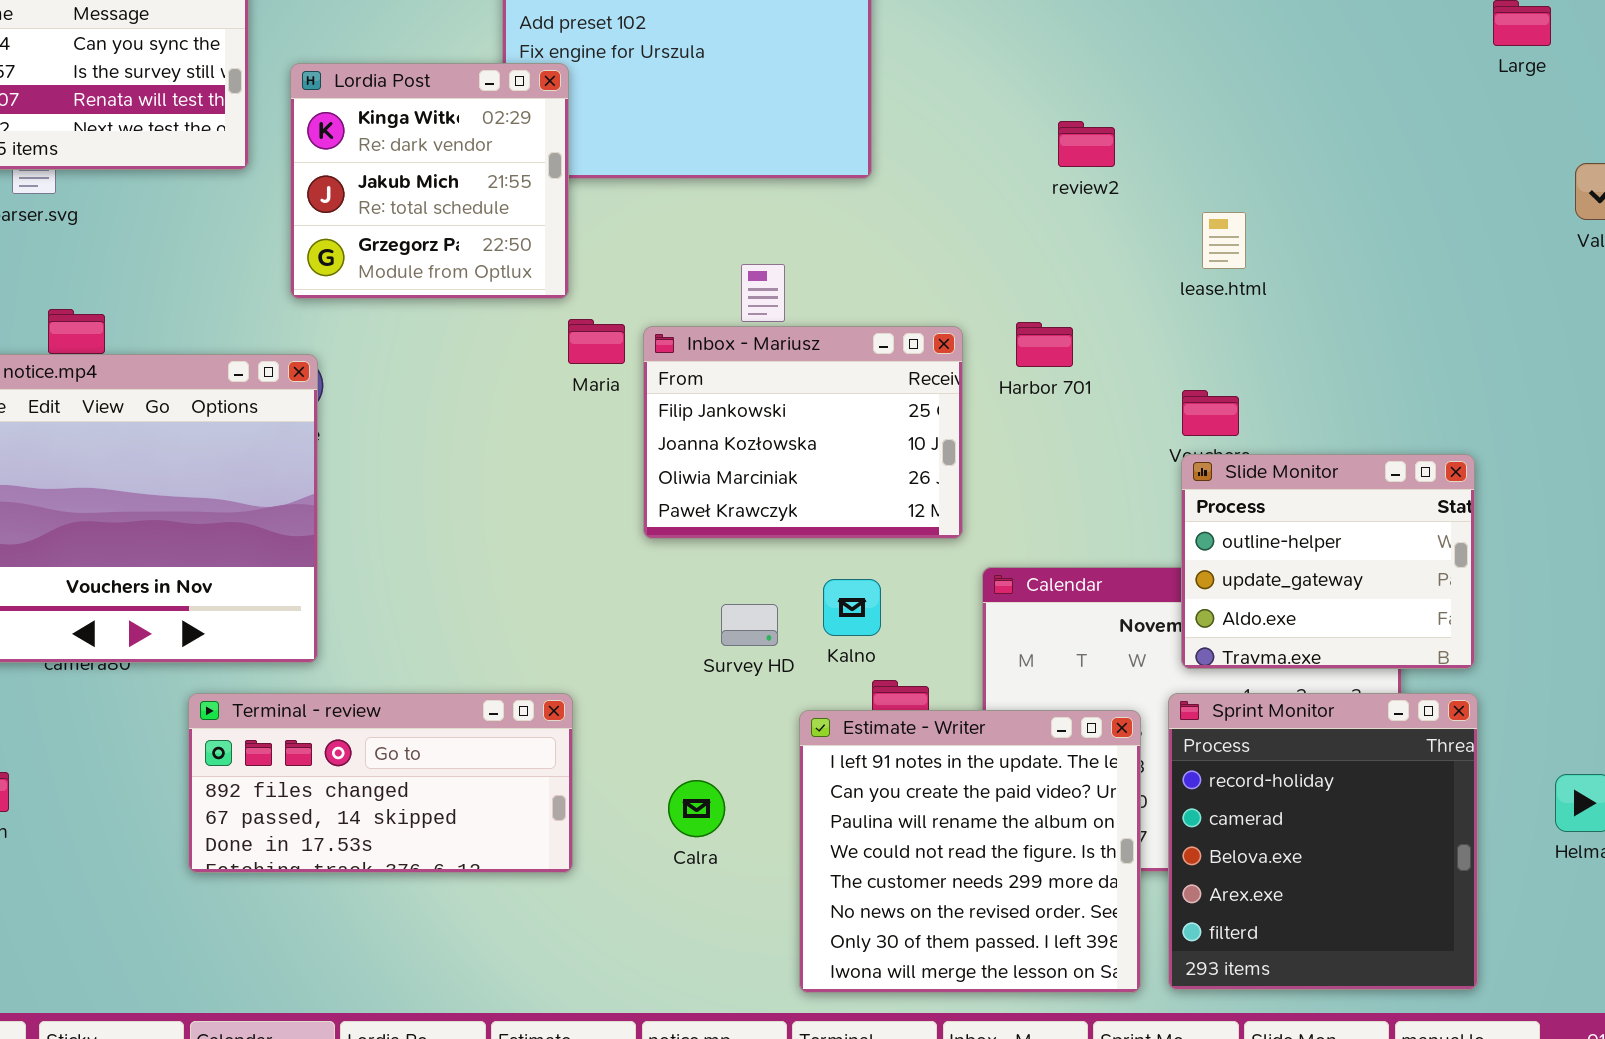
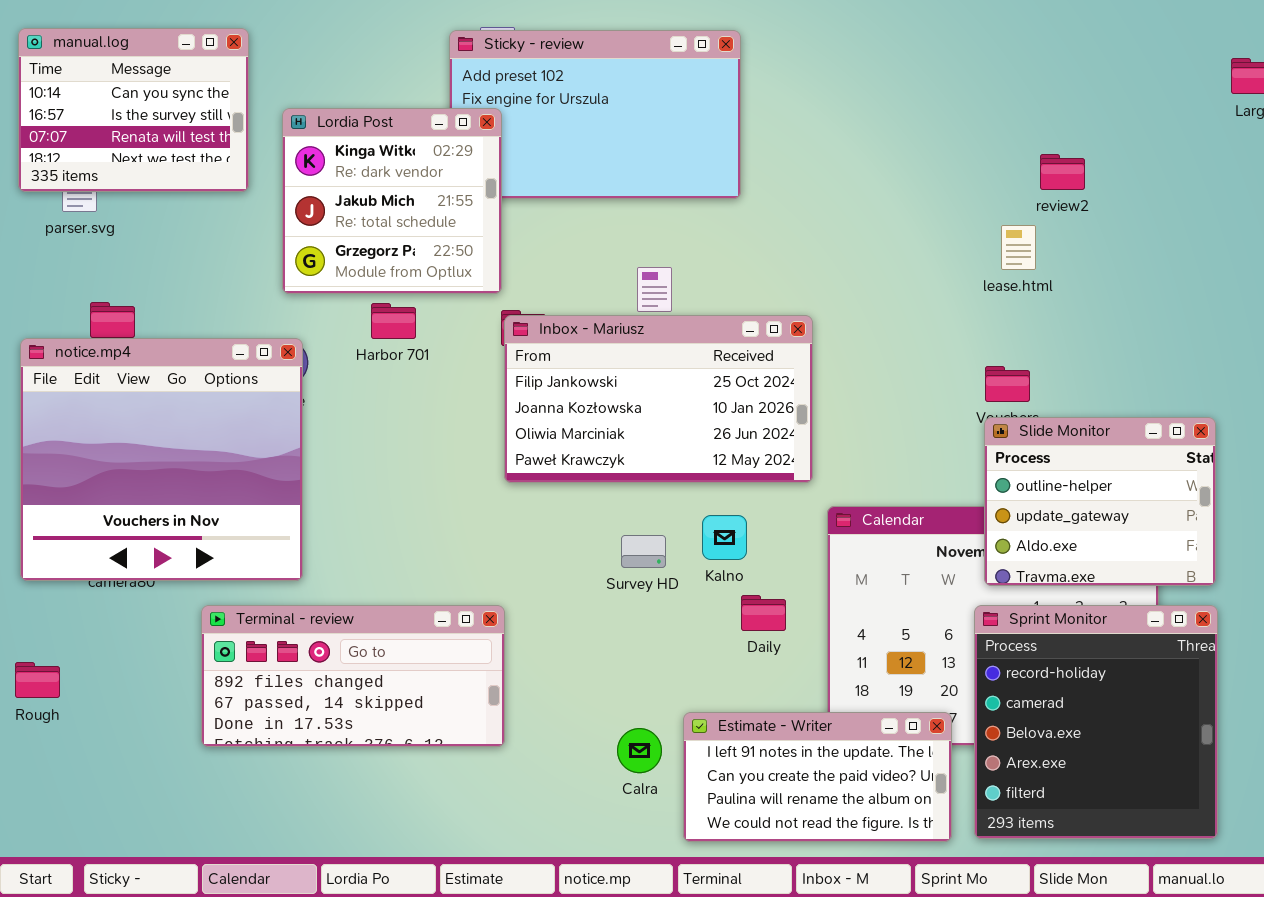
review2: [1058,121,1115,167] -> [1040,154,1085,190], moved
Harbor 701: [1016,322,1073,367] -> [371,303,416,339], moved
Inbox - Mariusz: [643,326,963,539] -> [504,315,813,483], resized
Estimate - Writer: [799,710,1141,993] -> [683,712,952,842], resized
Calra: [668,780,725,837] -> [617,728,662,773], moved

